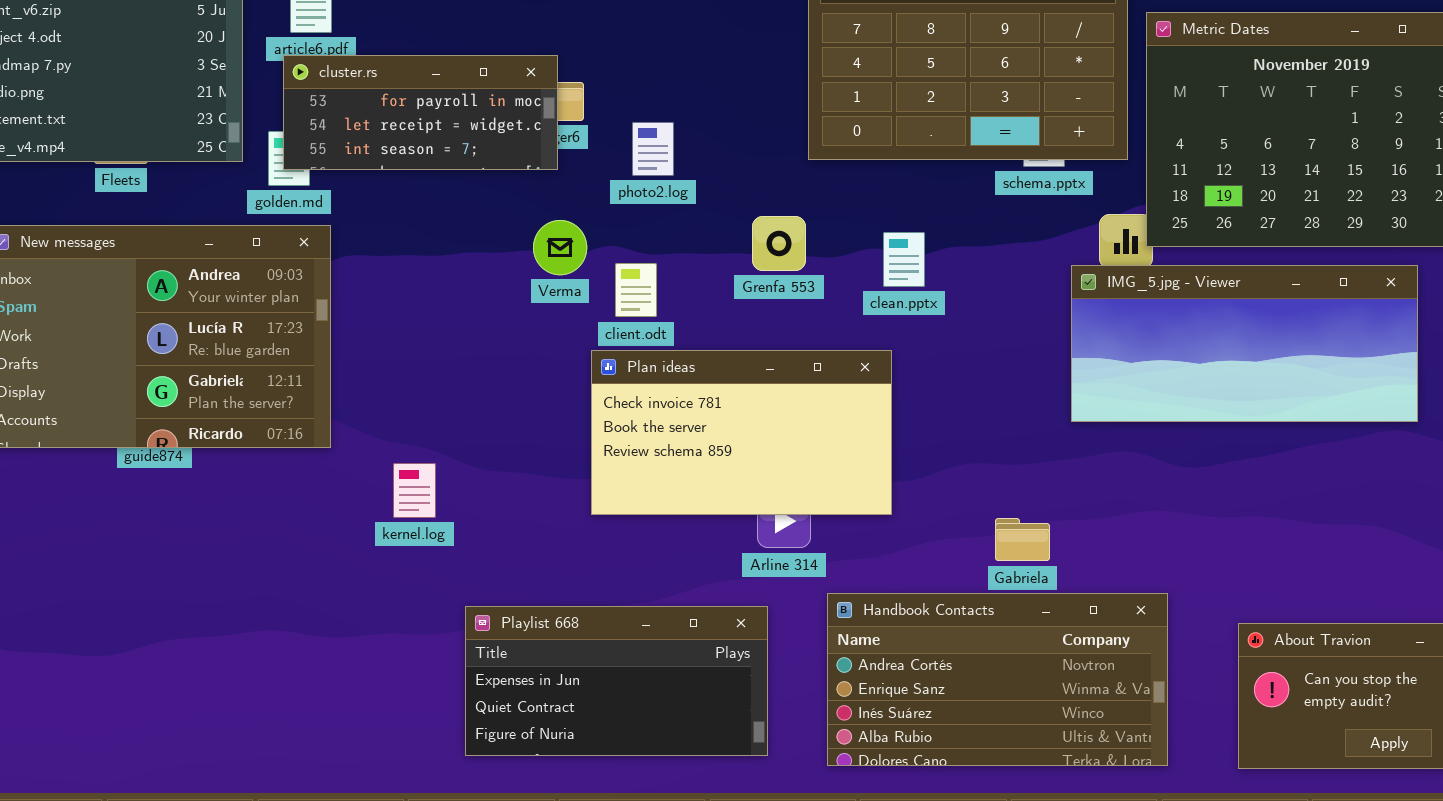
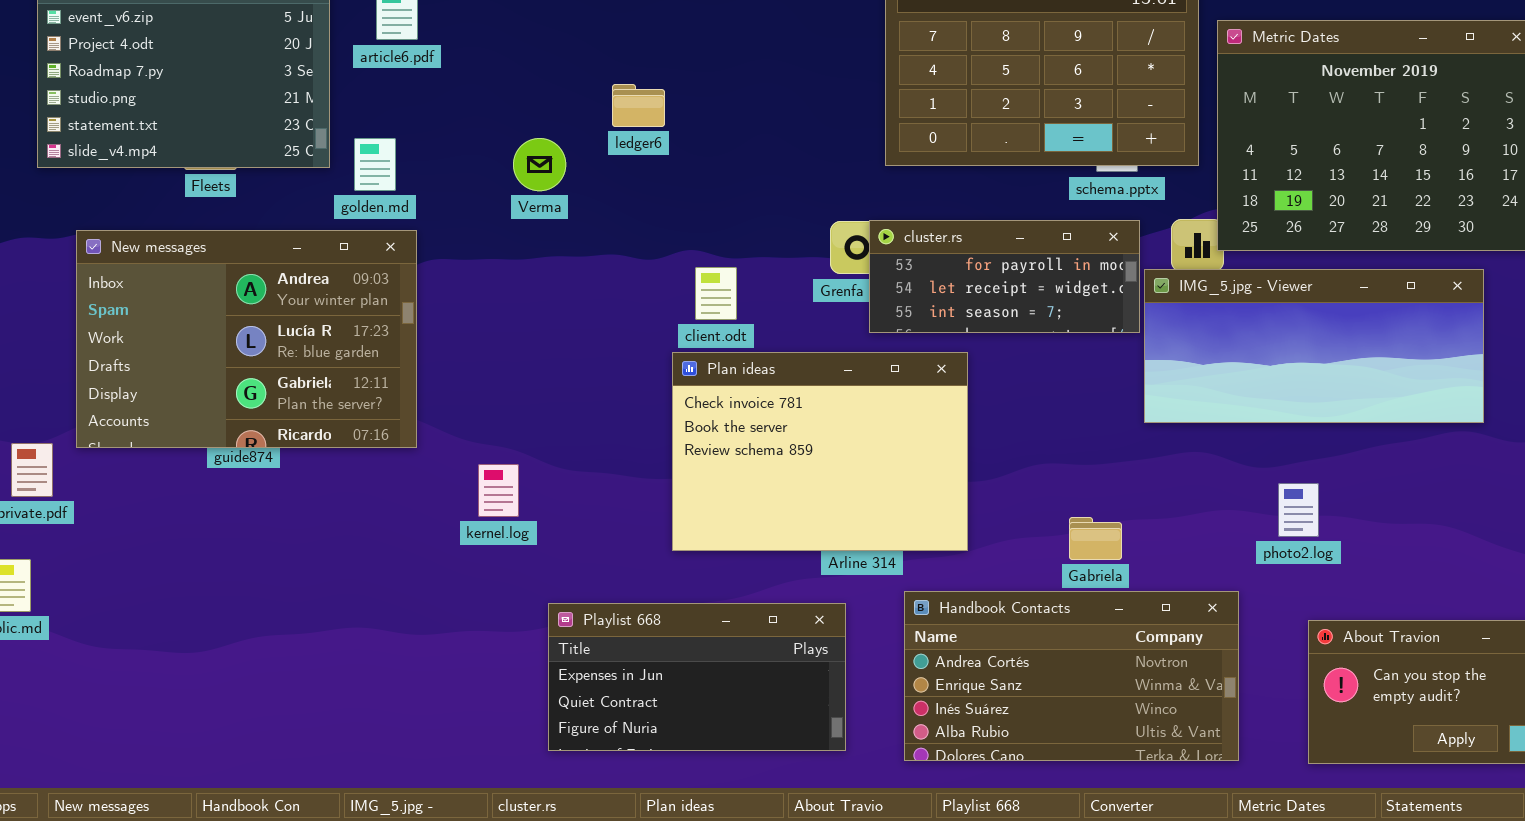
cluster.rs: [283,55,558,170] -> [869,220,1140,333], moved
photo2.log: [632,122,674,176] -> [1278,483,1319,537], moved
Verma: [533,220,587,275] -> [513,138,566,191], moved
Plan ideas: [591,350,892,515] -> [672,352,968,551], resized

